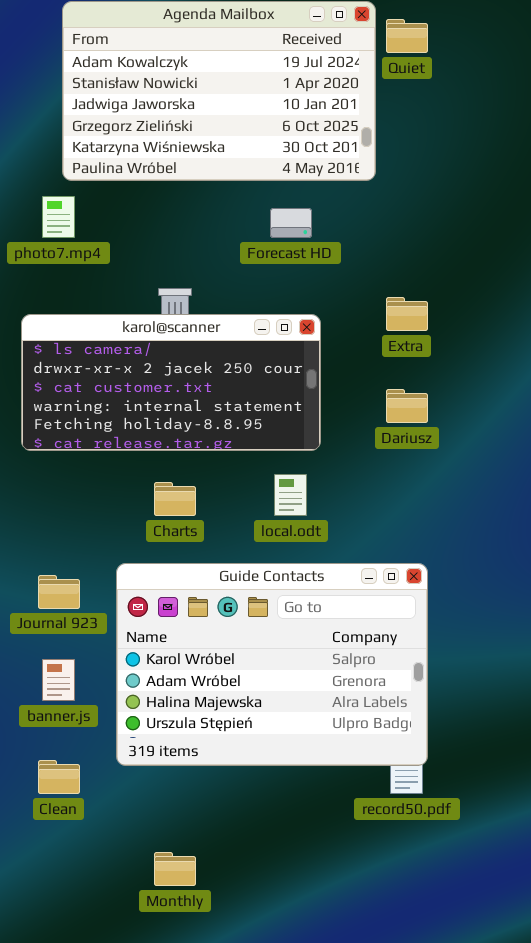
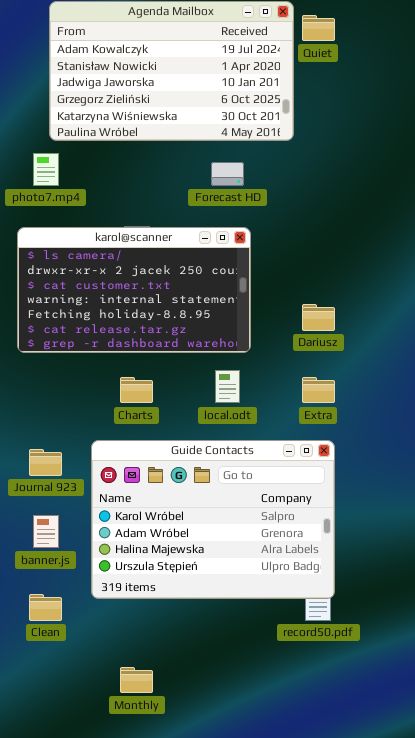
Extra: [386,297,428,331] -> [302,377,335,403], moved
karol@scanner: [21,314,321,451] -> [17,227,251,353], resized

